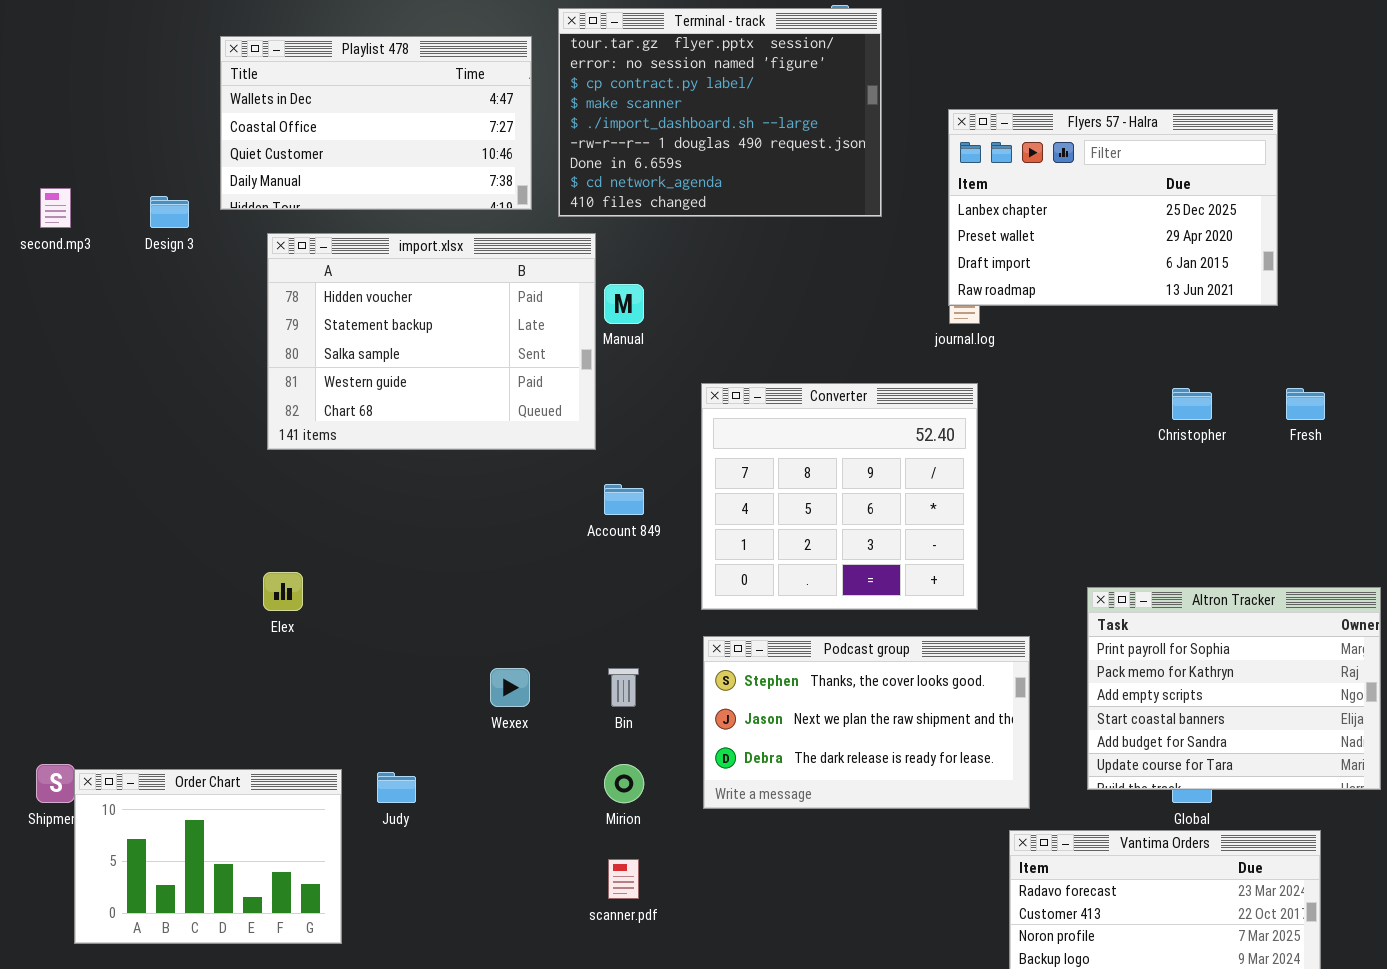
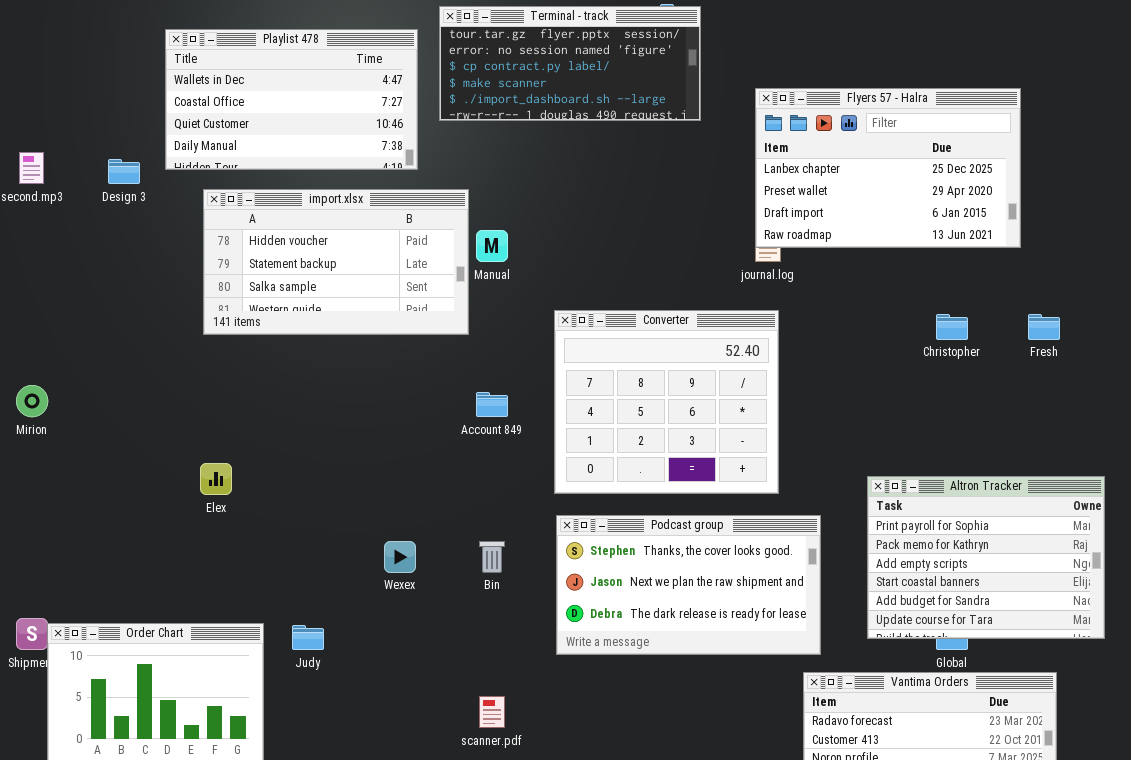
Terminal - track: [558,8,882,217] -> [439,6,701,121], resized
import.xlsx: [267,233,596,450] -> [203,189,469,335], resized
Mirion: [604,764,644,803] -> [16,385,48,417], moved

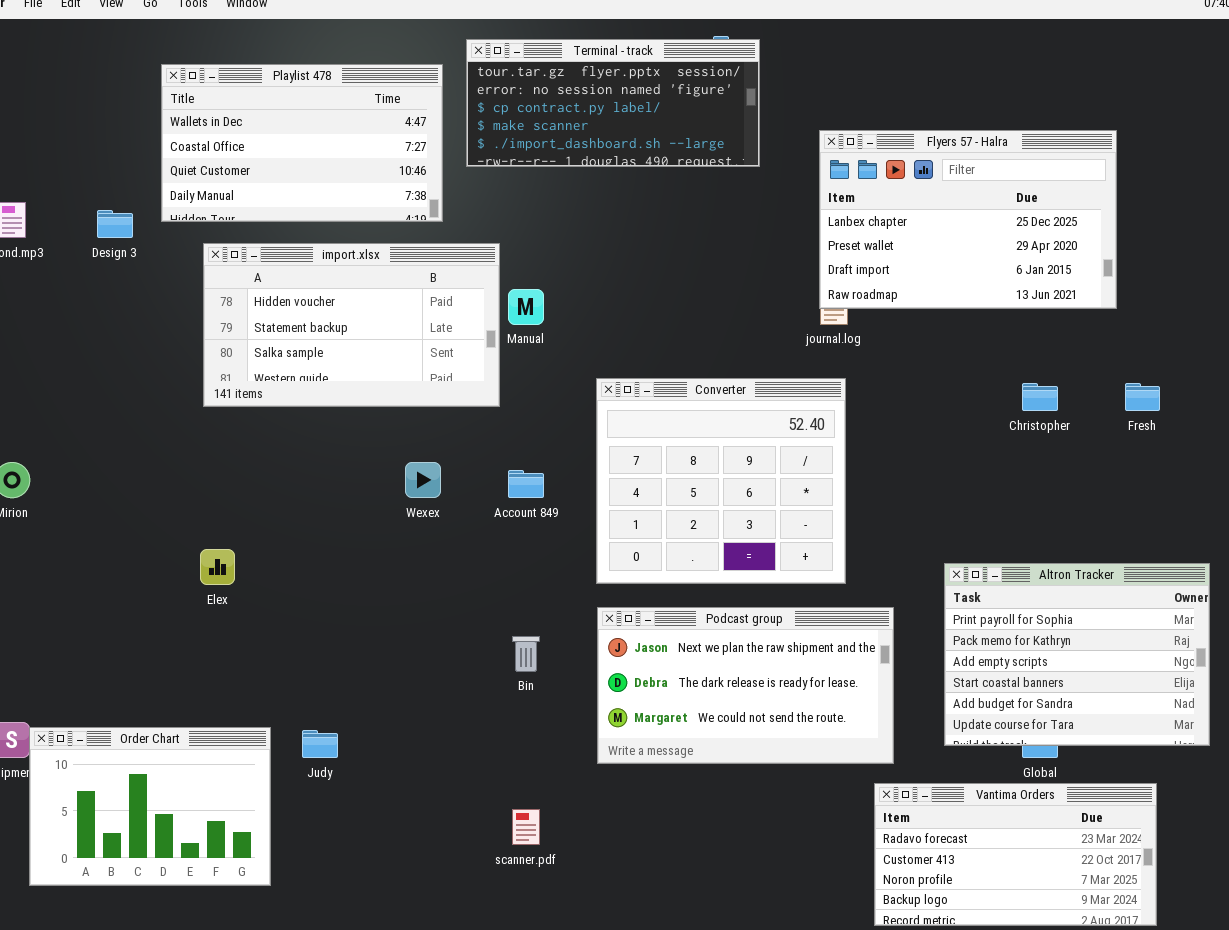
Podcast group: [556,515,821,655] -> [597,607,894,764], scrolled down 1 row
Wexex: [384,541,416,573] -> [405,462,441,498], moved

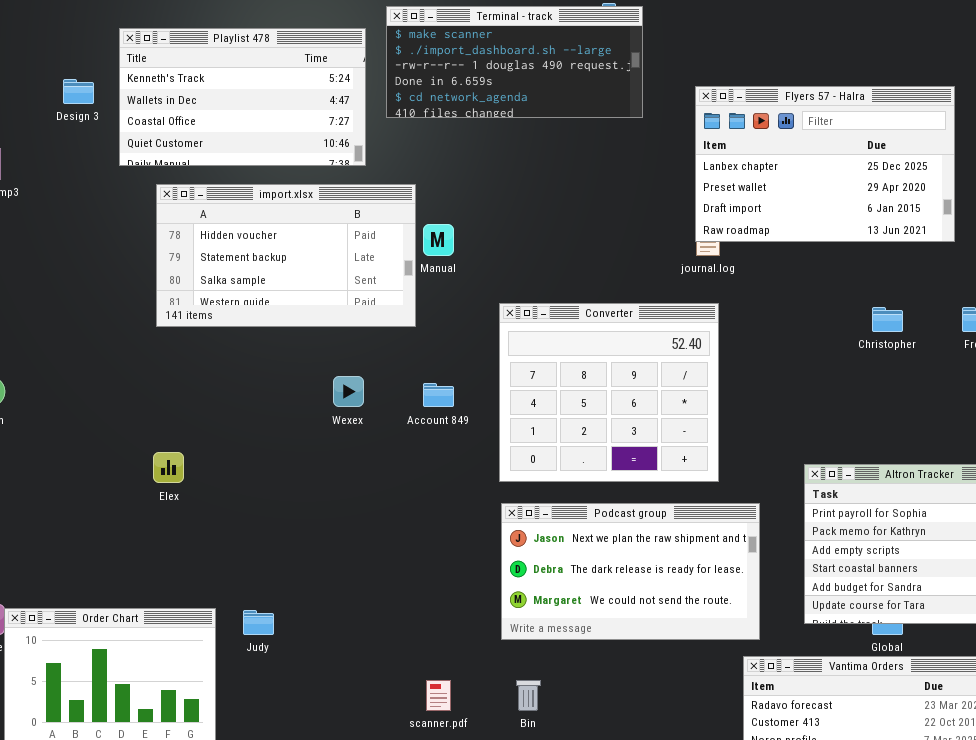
Terminal - track: [466,39,760,167] -> [386,6,643,118], scrolled down 3 rows
Playlist 478: [161,64,443,222] -> [119,28,366,166], scrolled up 1 row
Design 3: [97,210,133,238] -> [63,79,94,104], moved
Bin: [512,636,540,672] -> [516,680,541,711], moved

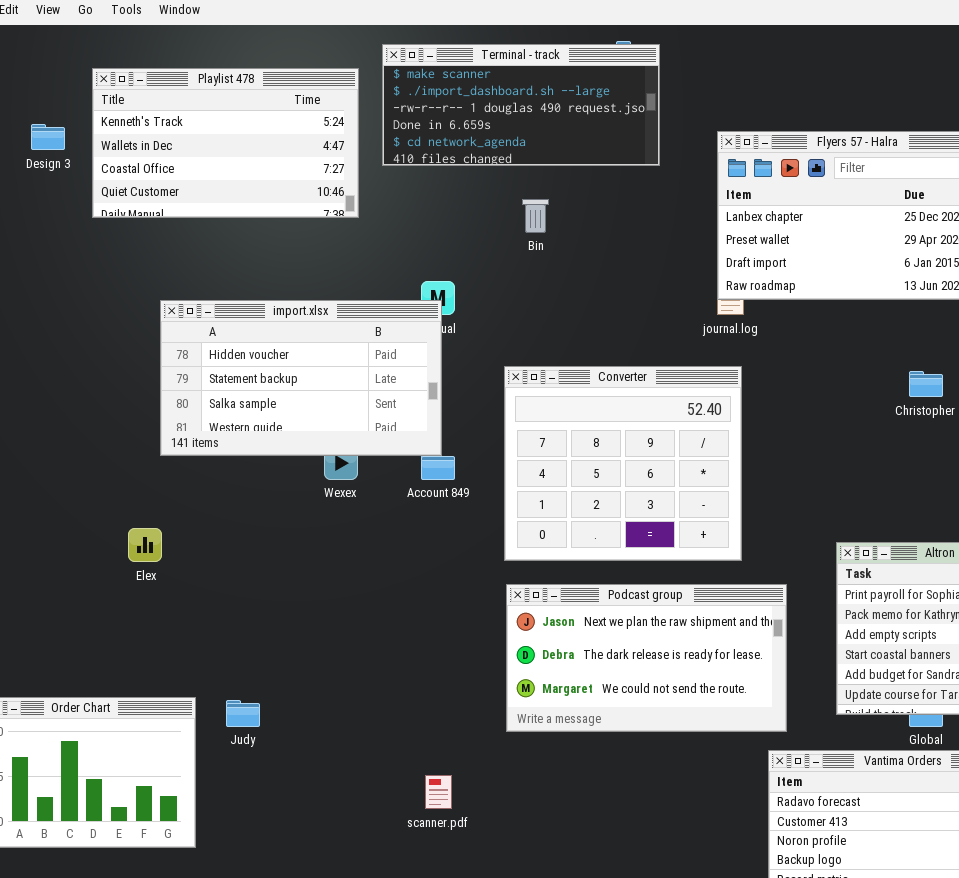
import.xlsx: [156,184,416,327] -> [160,300,442,456], moved
Bin: [516,680,541,711] -> [522,199,549,233], moved

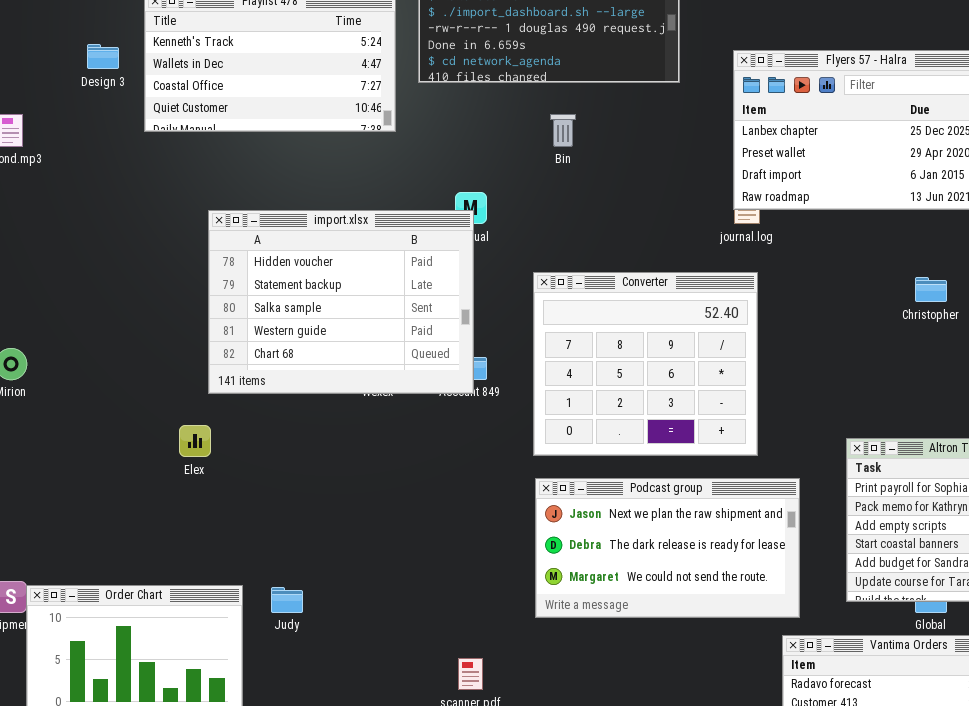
import.xlsx: [160,300,442,456] -> [208,210,474,394], resized

